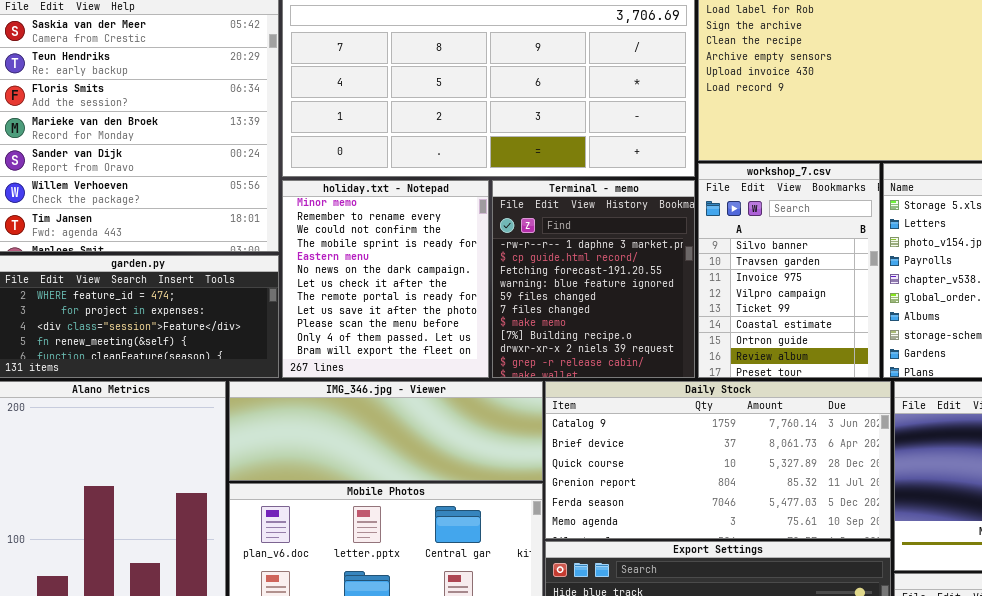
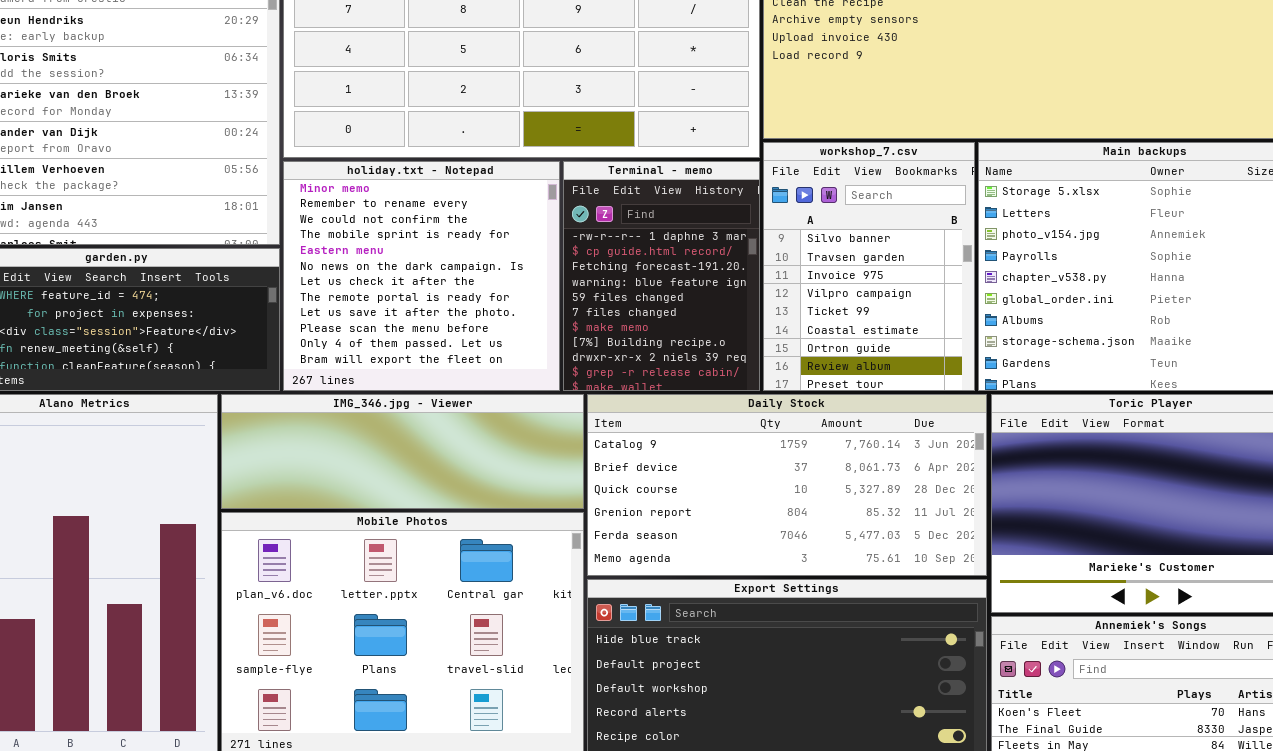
holiday.txt - Notepad: [282,180,489,378] -> [283,161,560,391], resized
Terminal - memo: [492,180,695,378] -> [563,161,760,391], resized

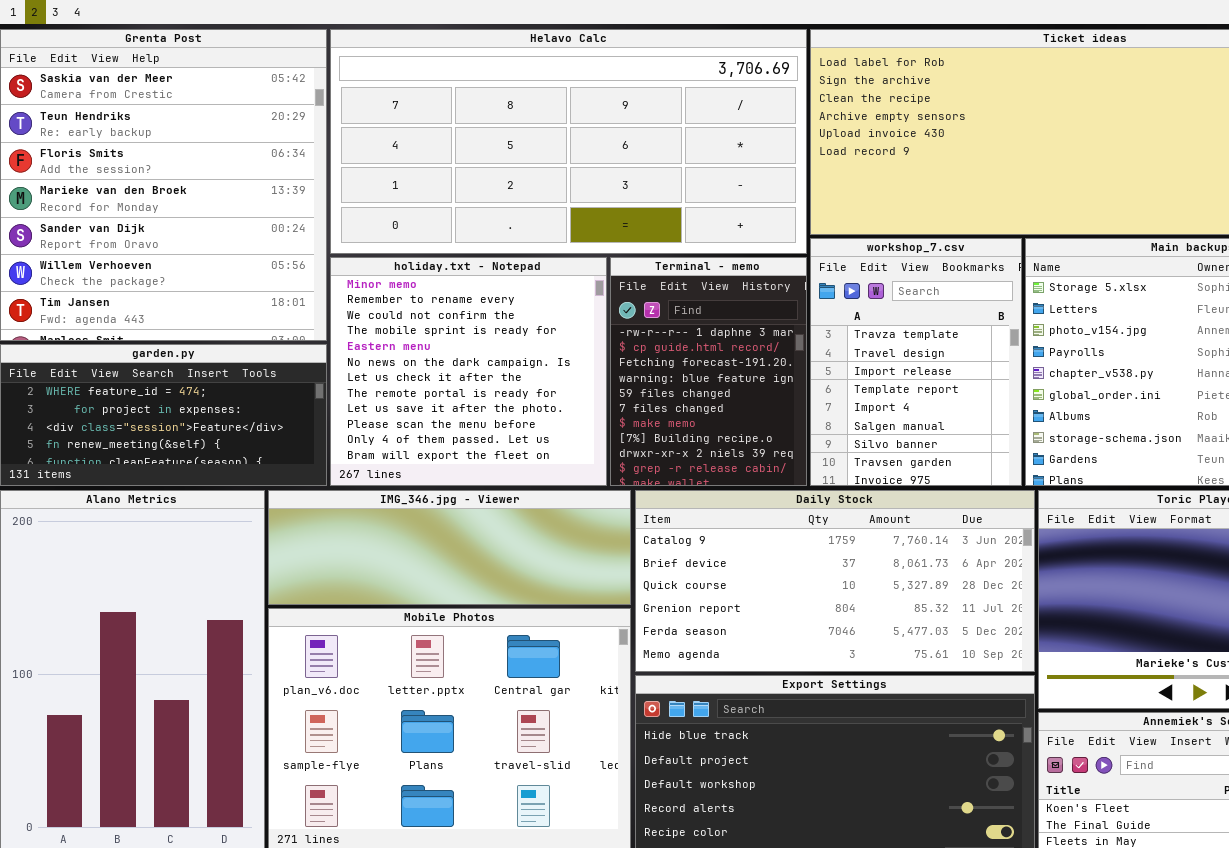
workshop_7.csv: [763,142,975,391] -> [810,238,1022,486], scrolled up 6 rows

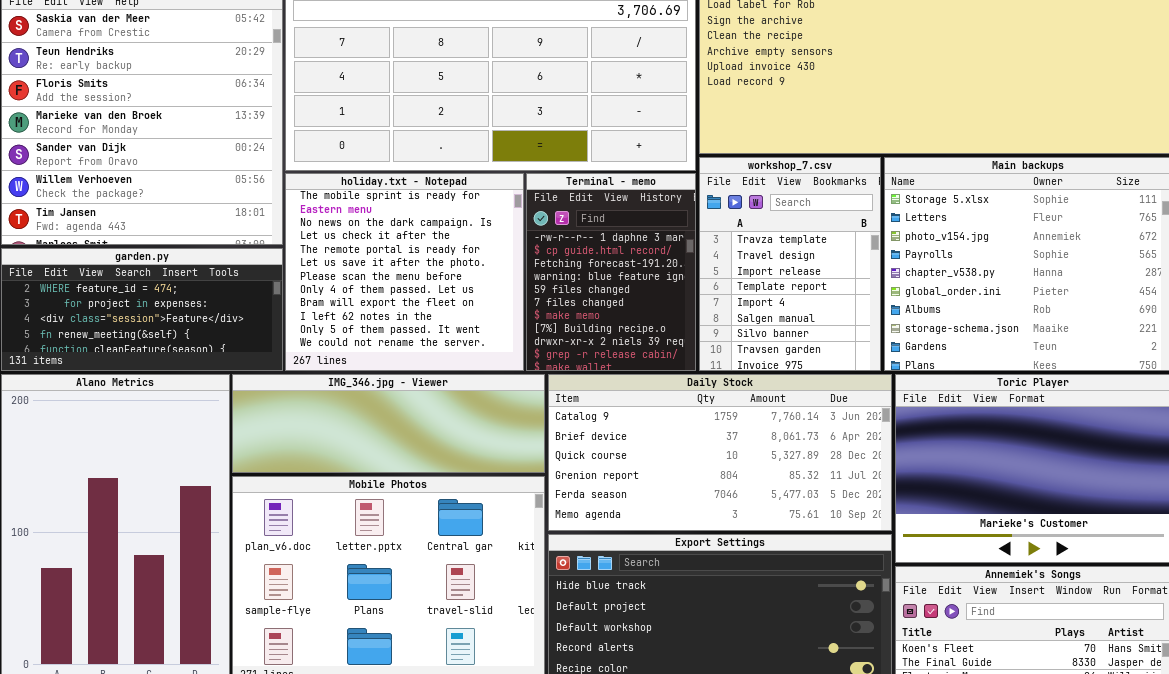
holiday.txt - Notepad: [330,257,607,486] -> [285,173,524,371], scrolled down 3 rows

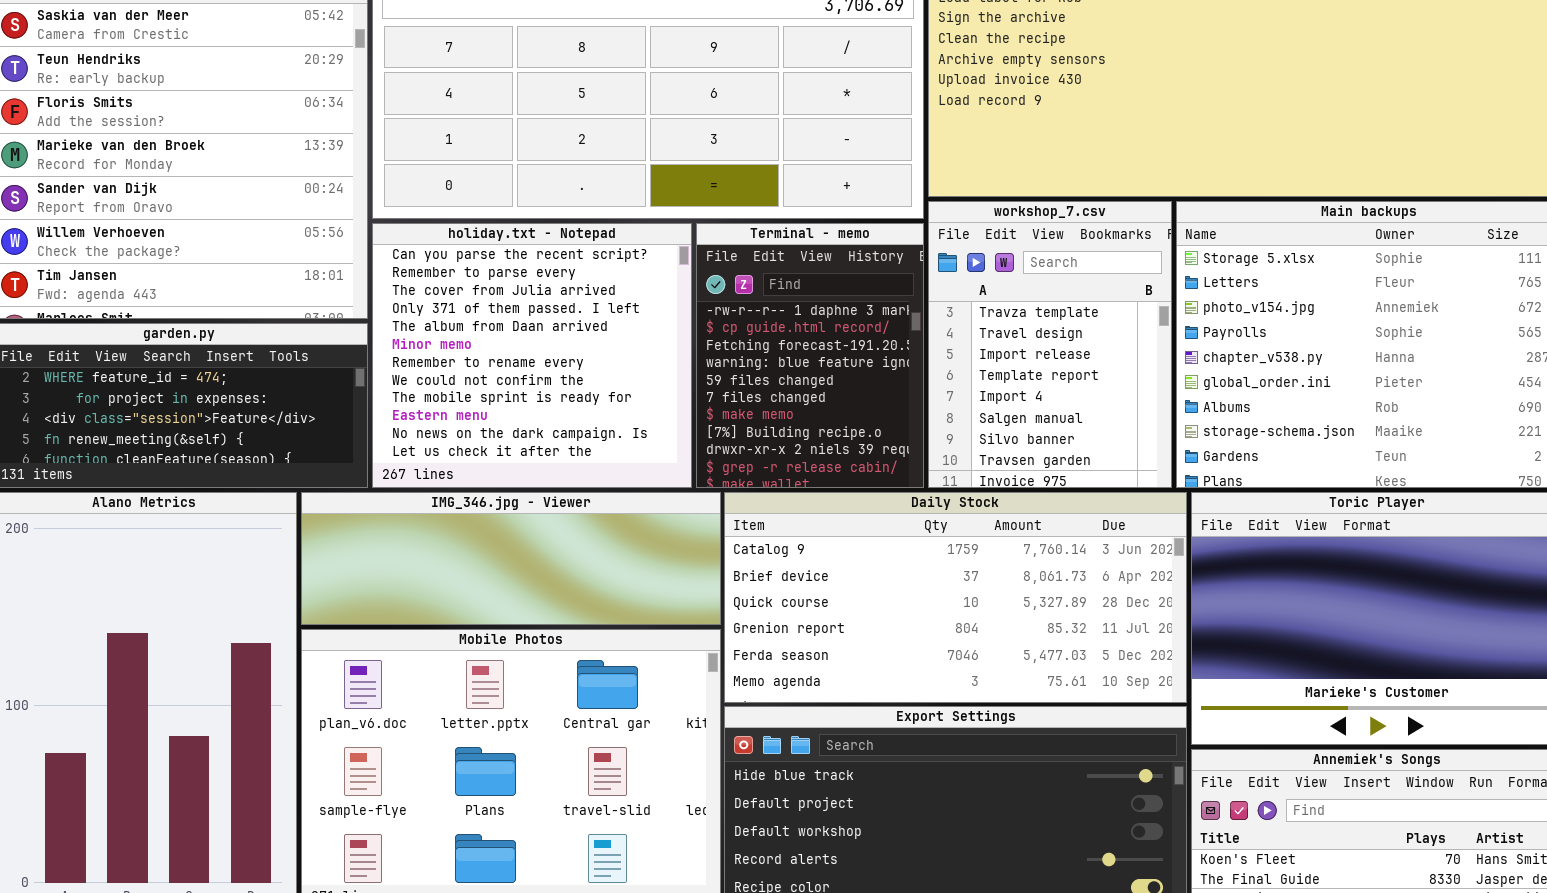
holiday.txt - Notepad: [285,173,524,371] -> [372,223,692,488], scrolled up 8 rows

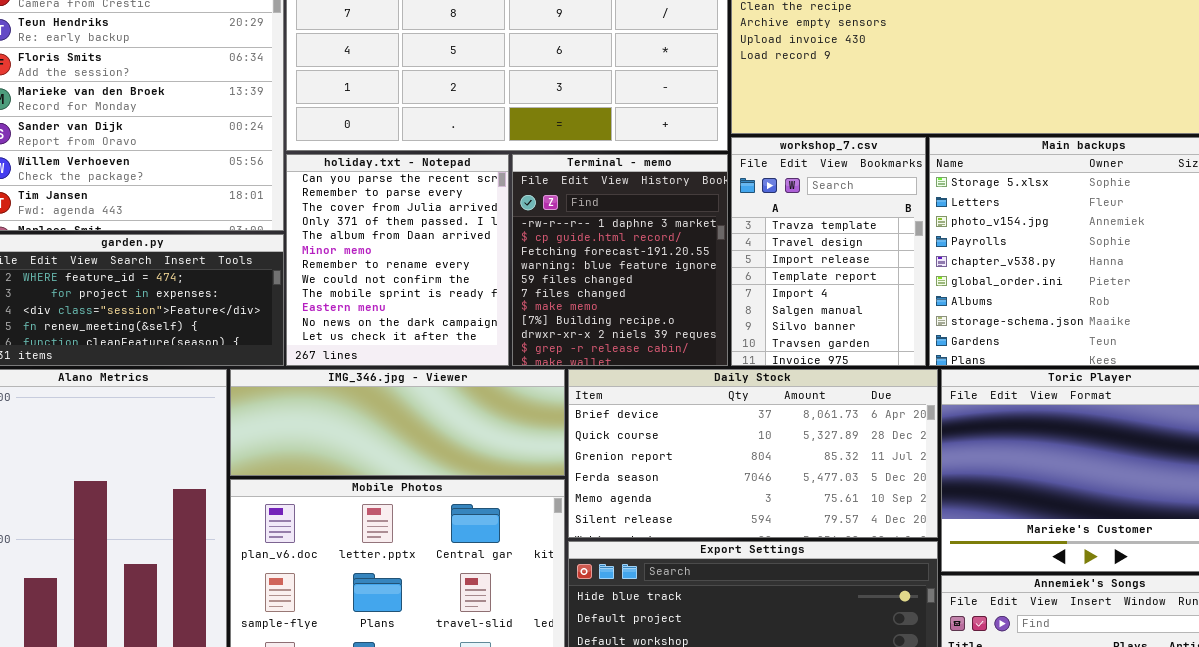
holiday.txt - Notepad: [372,223,692,488] -> [286,154,509,366], resized
Terminal - memo: [696,223,924,488] -> [512,154,728,366], resized
Daily Stock: [724,492,1187,703] -> [568,369,938,538], scrolled down 1 row

